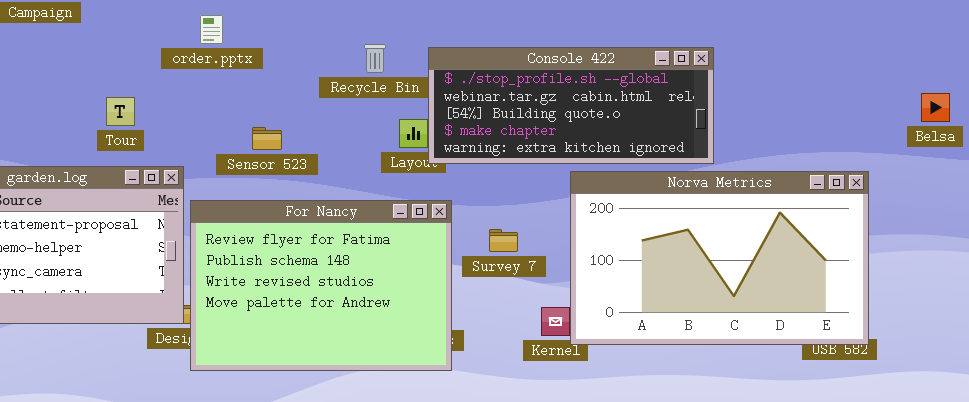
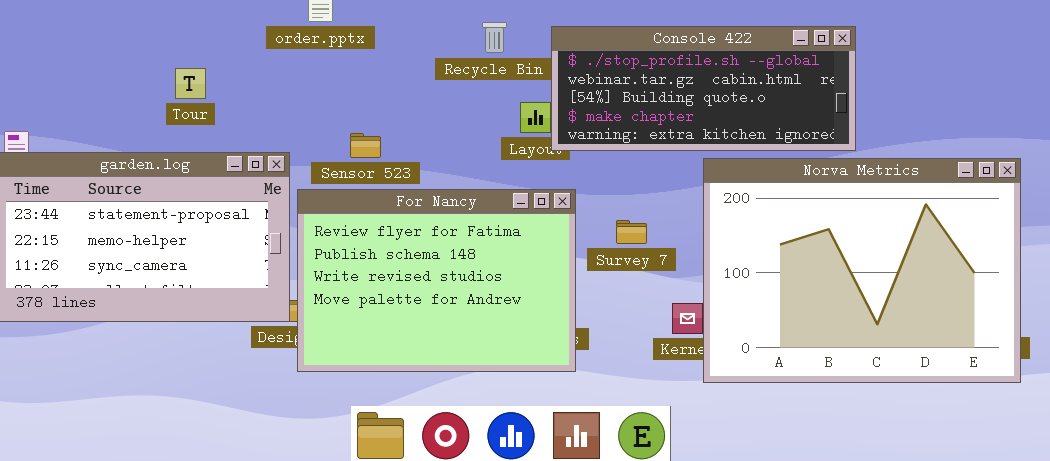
Tour: [106,97,135,126] -> [175,68,206,99], moved
Sensor 523: [252,127,282,150] -> [350,133,381,158], moved
Norva Metrics: [570,171,869,345] -> [703,158,1021,383], resized

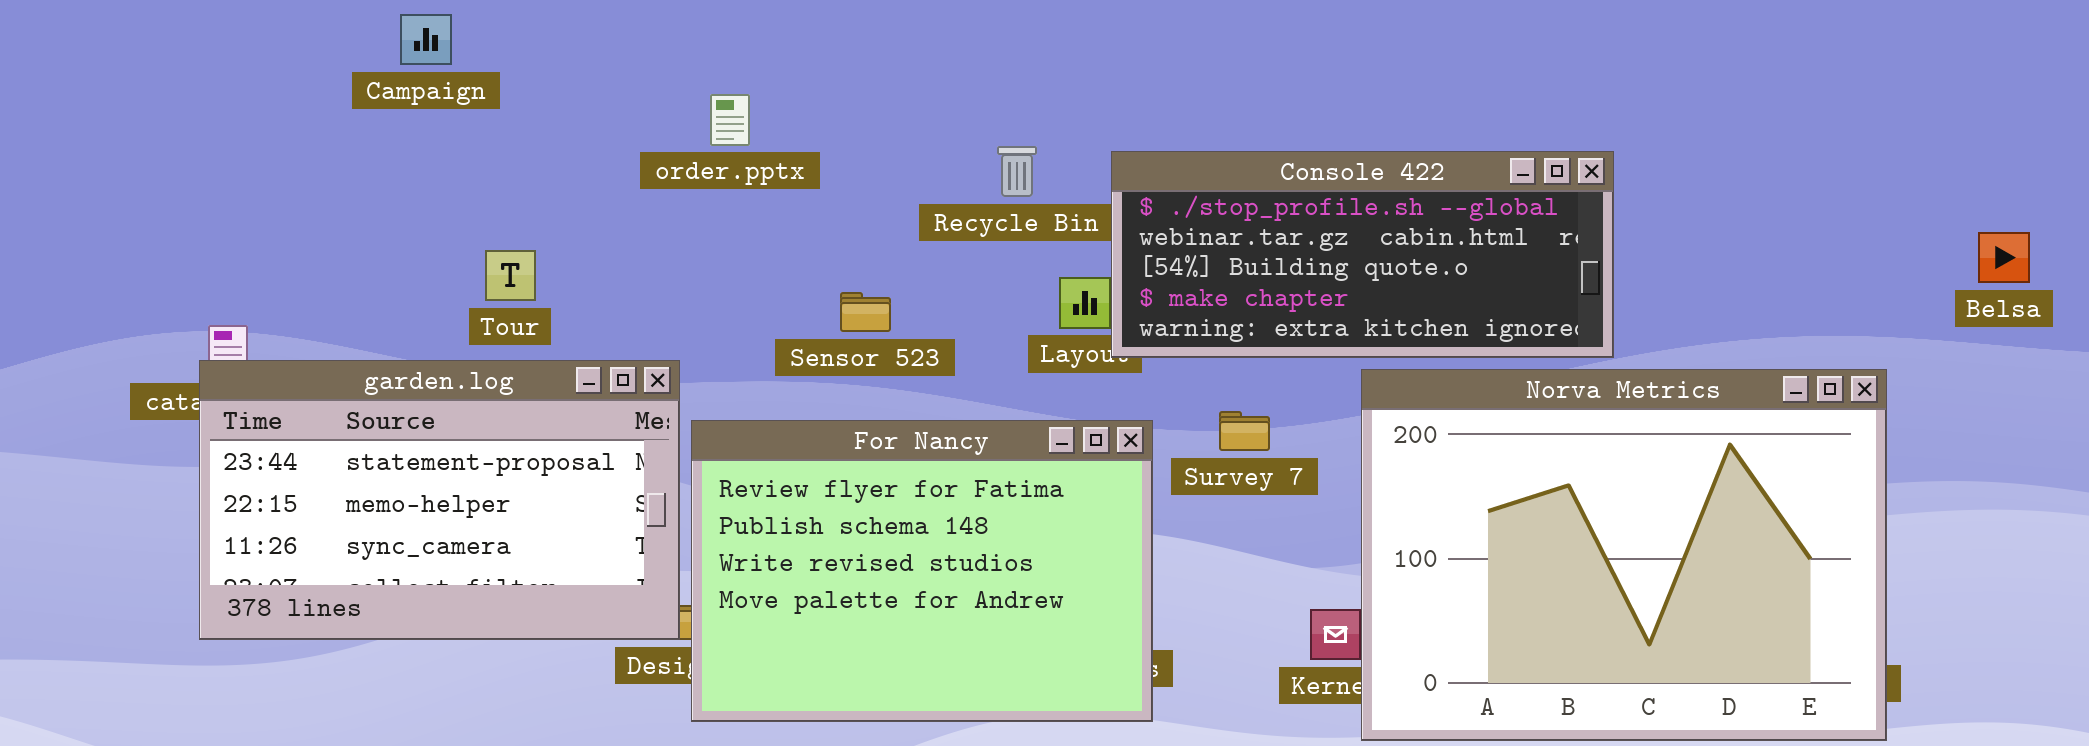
Tour: [175,68,206,99] -> [485,250,536,301], moved
Sensor 523: [350,133,381,158] -> [840,292,891,332], moved
Survey 7: [616,220,647,244] -> [1219,411,1270,451], moved

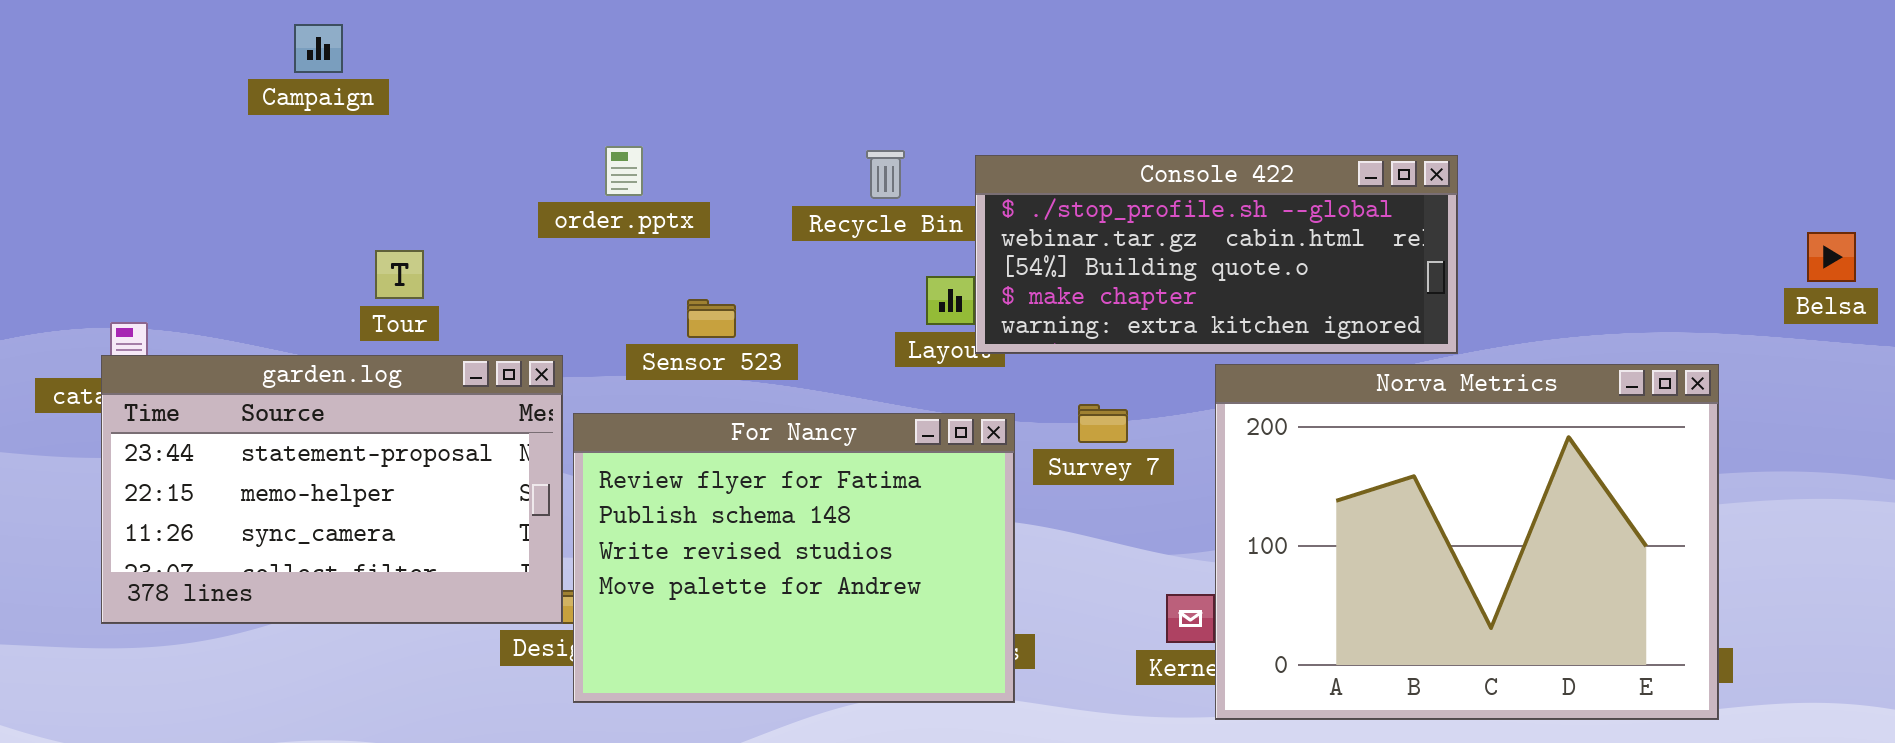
order.pptx: [710,94,750,146] -> [605,146,643,196], moved
Sensor 523: [840,292,891,332] -> [687,299,736,338], moved

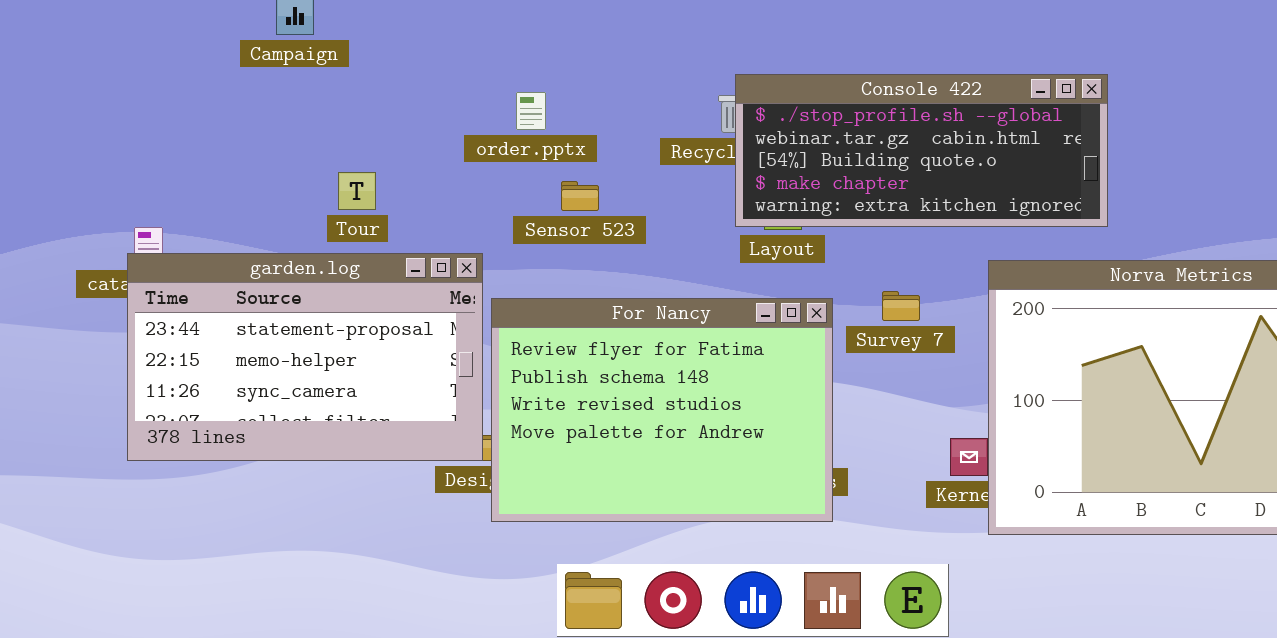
Console 422: [975,155,1458,354] -> [735,74,1108,227], moved
Sensor 523: [687,299,736,338] -> [561,181,599,211], moved

